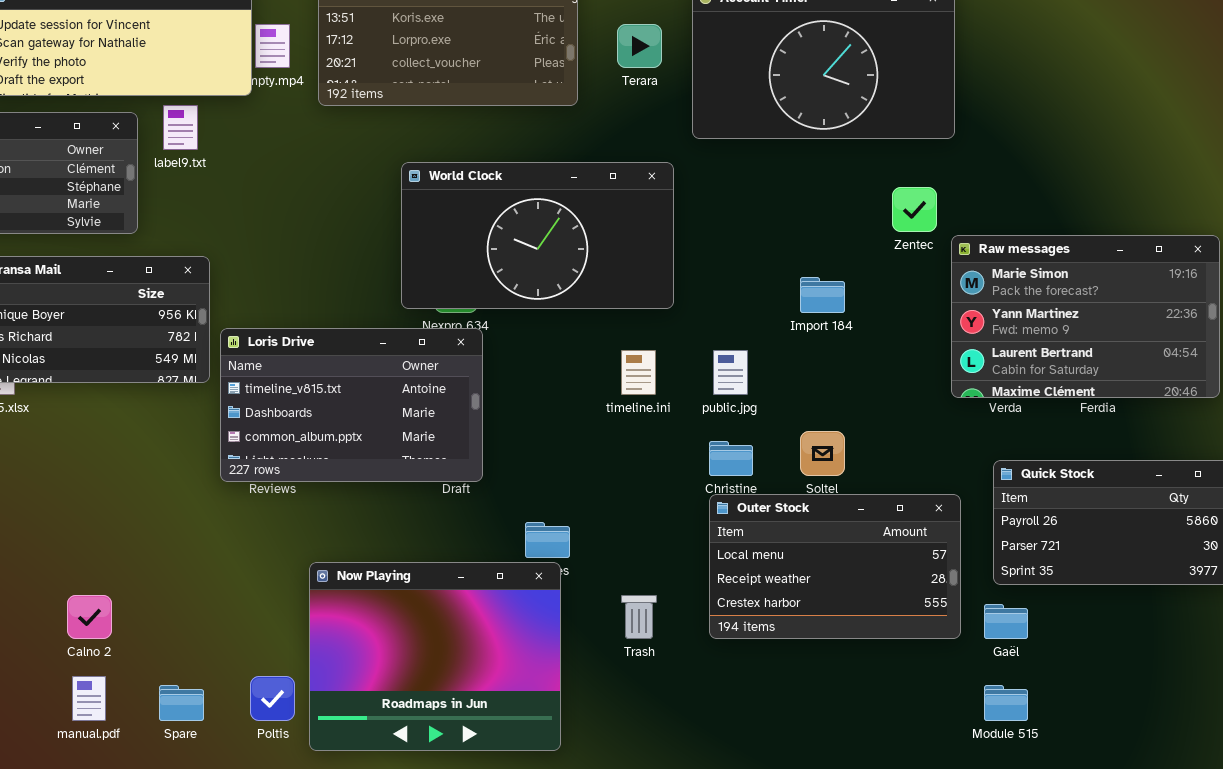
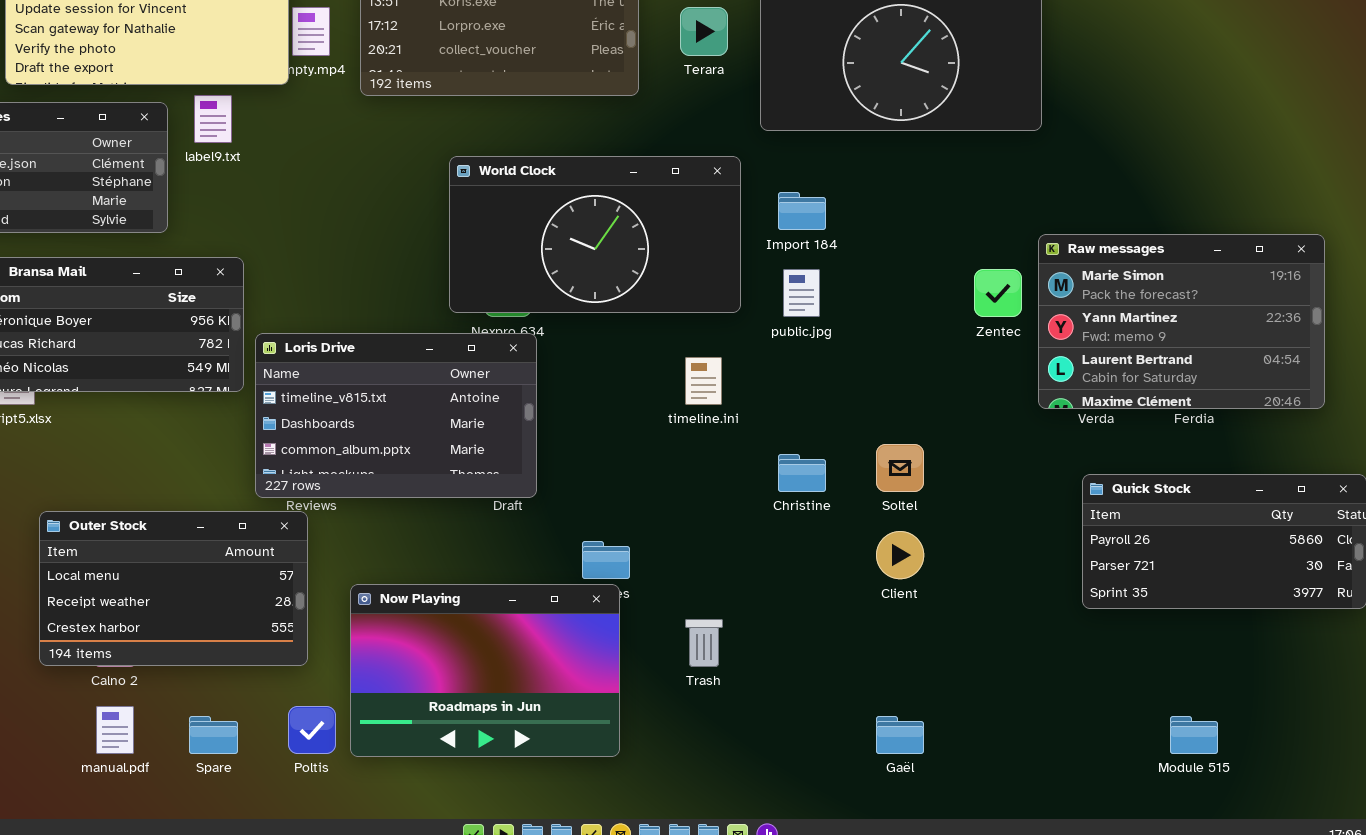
Zentec: [892,187,937,232] -> [974,269,1022,317], moved
Import 184: [800,277,845,313] -> [778,192,826,230], moved
public.jpg: [713,350,748,395] -> [783,269,820,317], moved
Outer Stock: [709,494,961,639] -> [39,511,308,666], moved
Now Playing: [309,562,561,751] -> [350,584,620,757], resized
Gaël: [984,604,1028,639] -> [876,716,924,754], moved
Module 515: [984,685,1028,721] -> [1170,716,1218,754], moved

